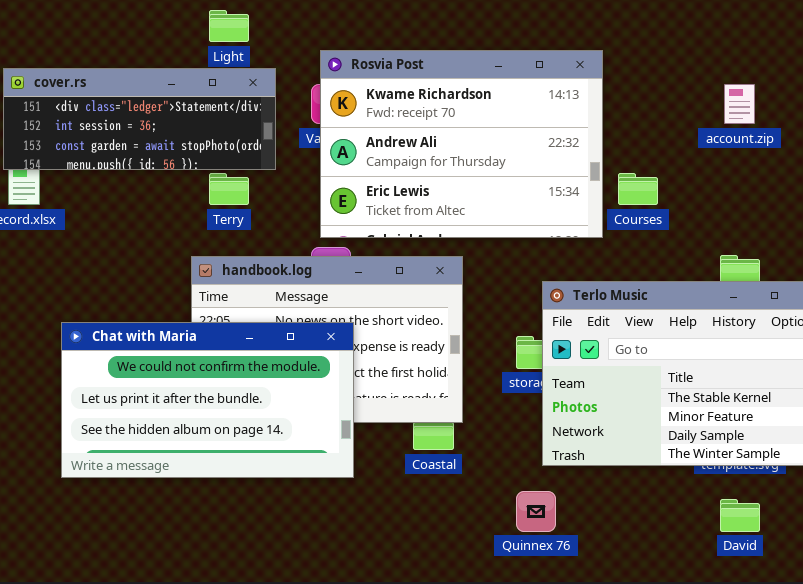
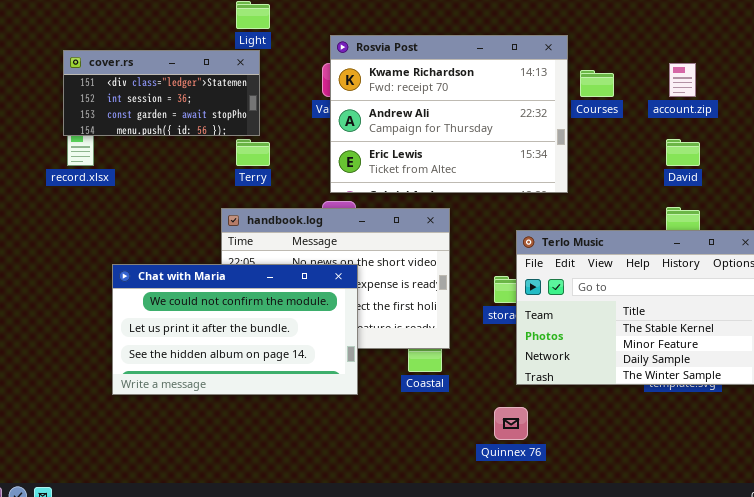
cover.rs: [3,68,276,170] -> [63,50,260,136], resized
Courses: [618,173,658,205] -> [580,70,614,97], moved
David: [720,499,760,532] -> [666,139,700,166], moved

